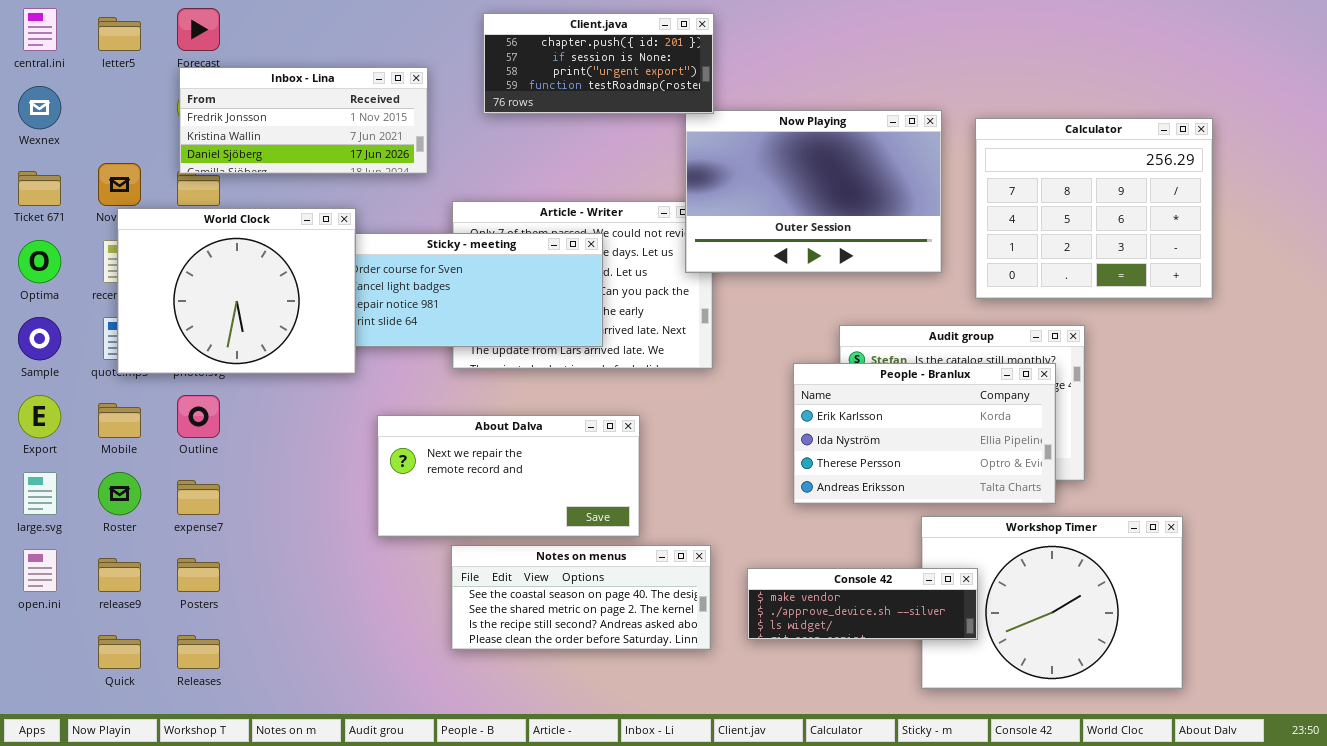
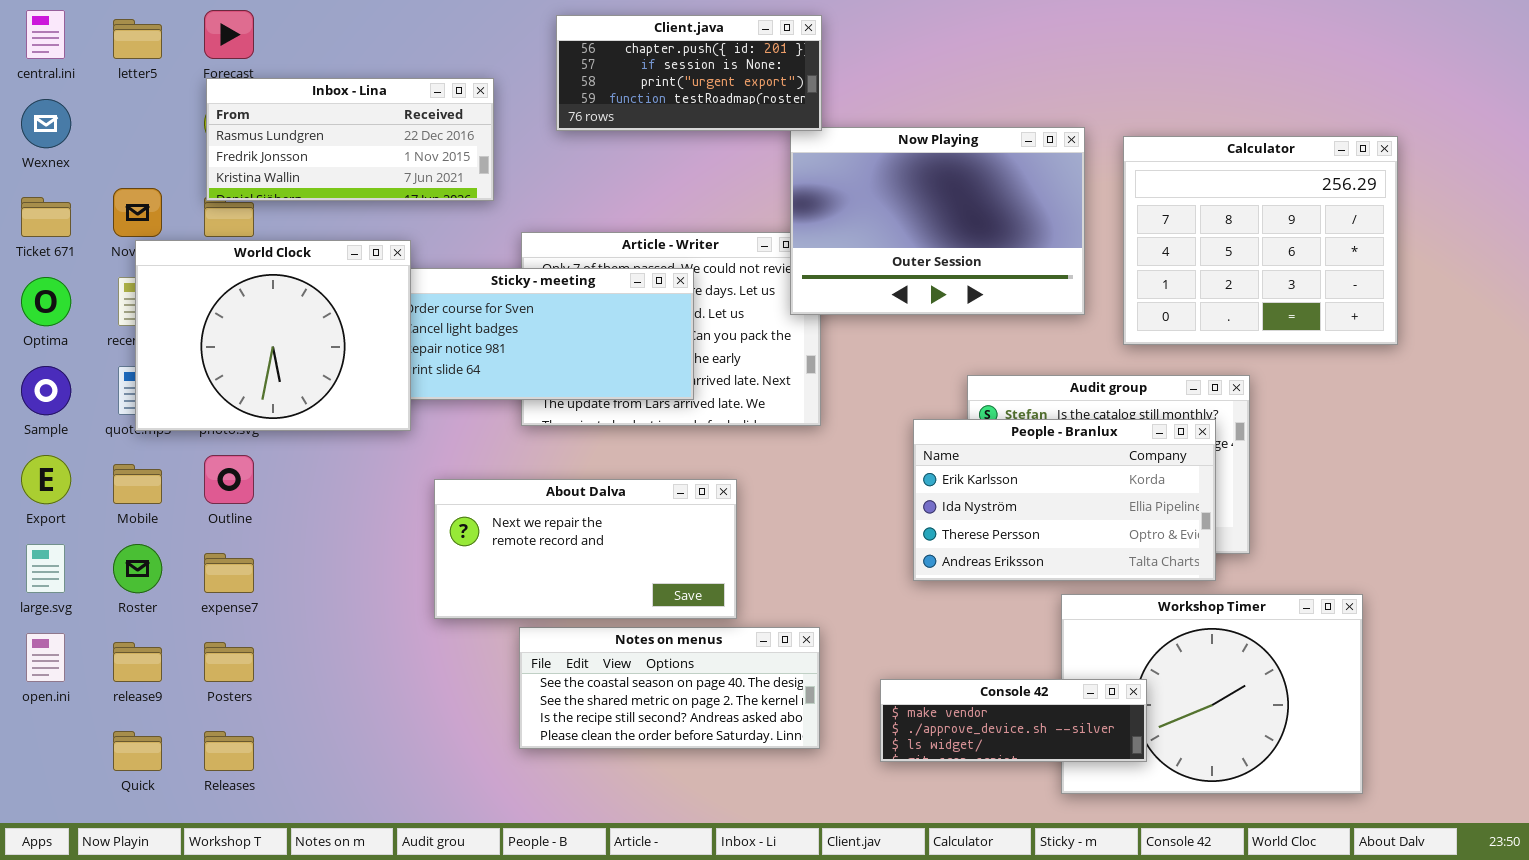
Inbox - Lina: [179,67,428,174] -> [206,78,494,201], scrolled up 1 row
Console 42: [747,568,978,640] -> [880,679,1147,762], moved

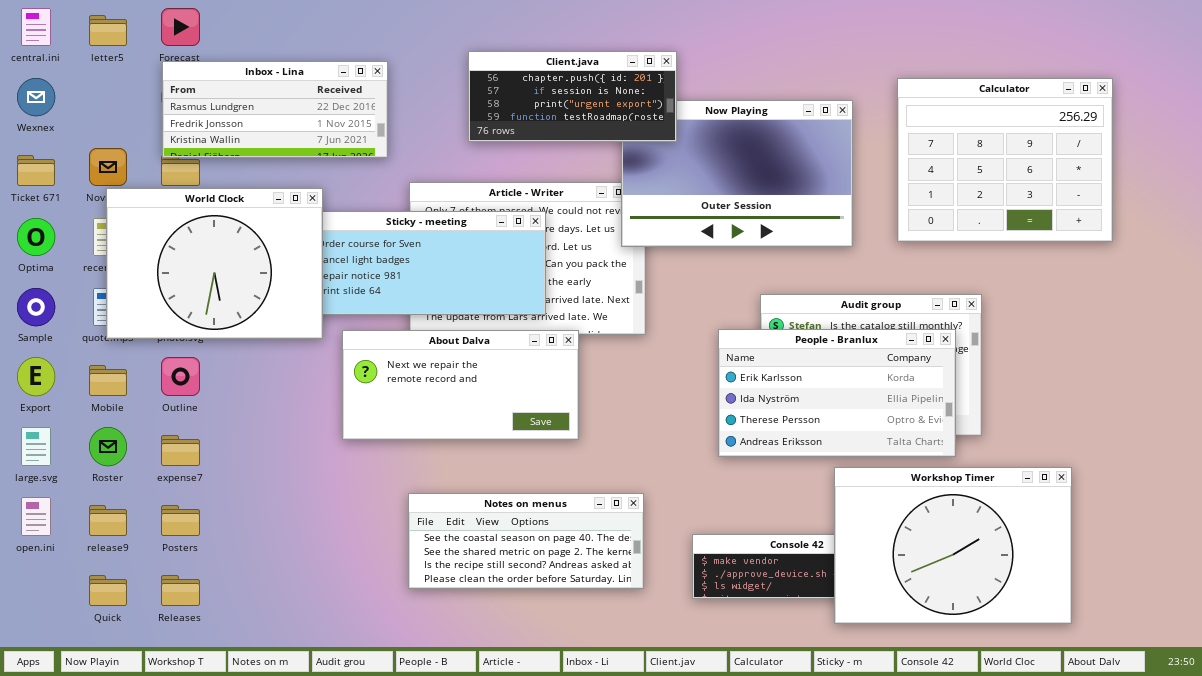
Client.java: [556,15,822,131] -> [468,51,677,142], moved
Calculator: [1123,136,1398,345] -> [897,78,1113,242], moved
About Dalva: [434,479,737,619] -> [342,330,579,440], moved
Workshop Timer: [1061,594,1363,794] -> [834,467,1072,624], raised

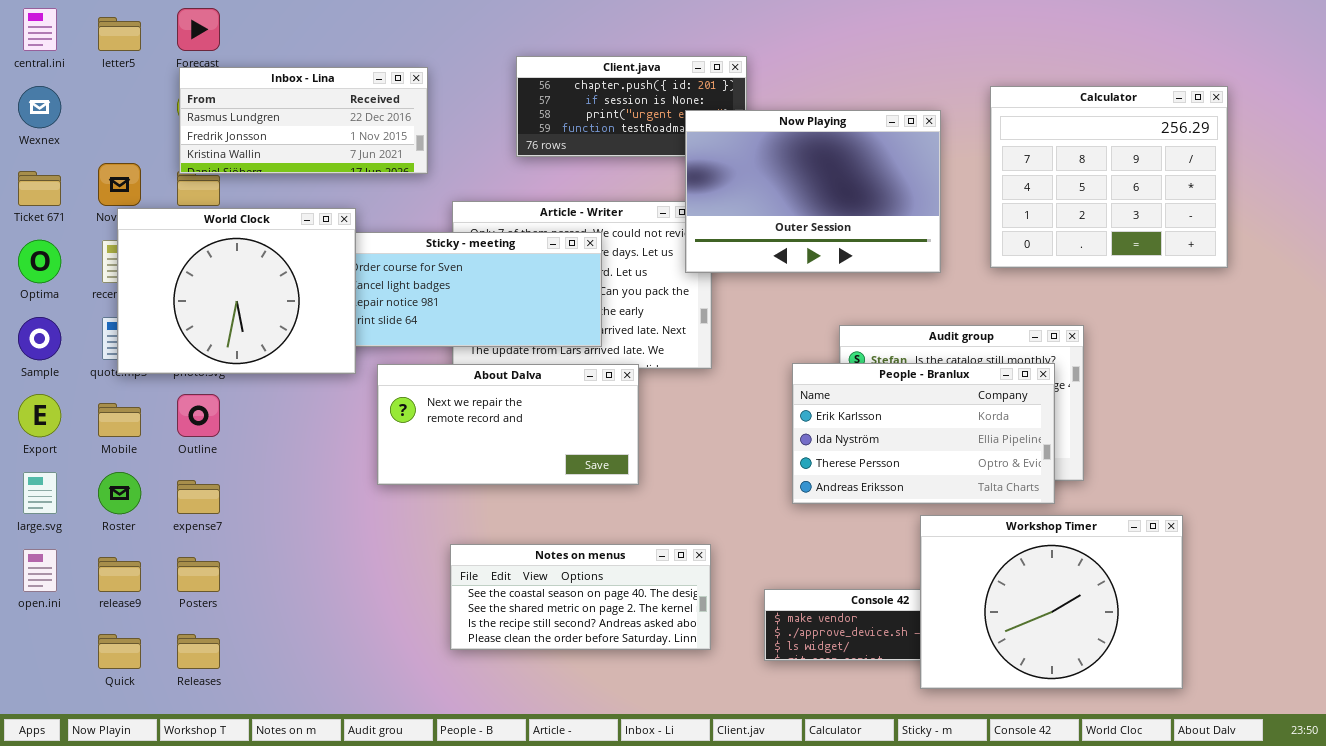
Now Playing: [621,100,853,247] -> [685,110,941,273], raised

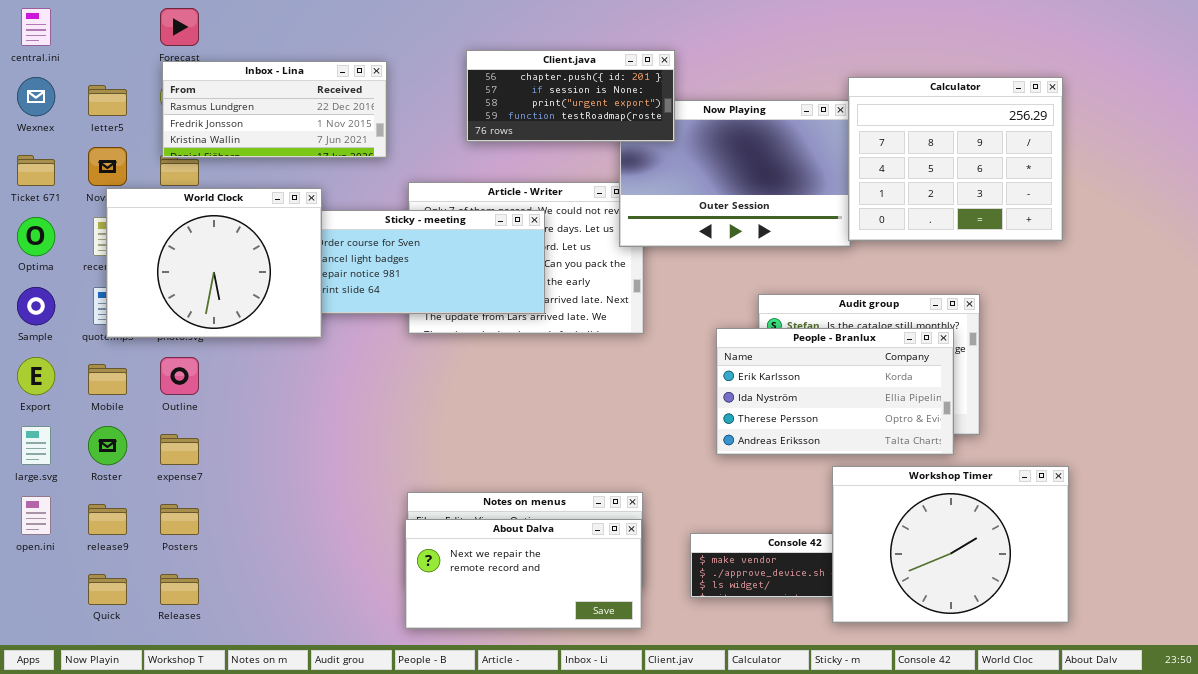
letter5: [98,17,141,51] -> [88,85,127,116], moved
Client.java: [516,56,747,157] -> [466,50,675,142], raised
Calculator: [990,86,1228,268] -> [848,77,1063,241], moved
About Dalva: [377,364,639,485] -> [405,519,642,629], moved

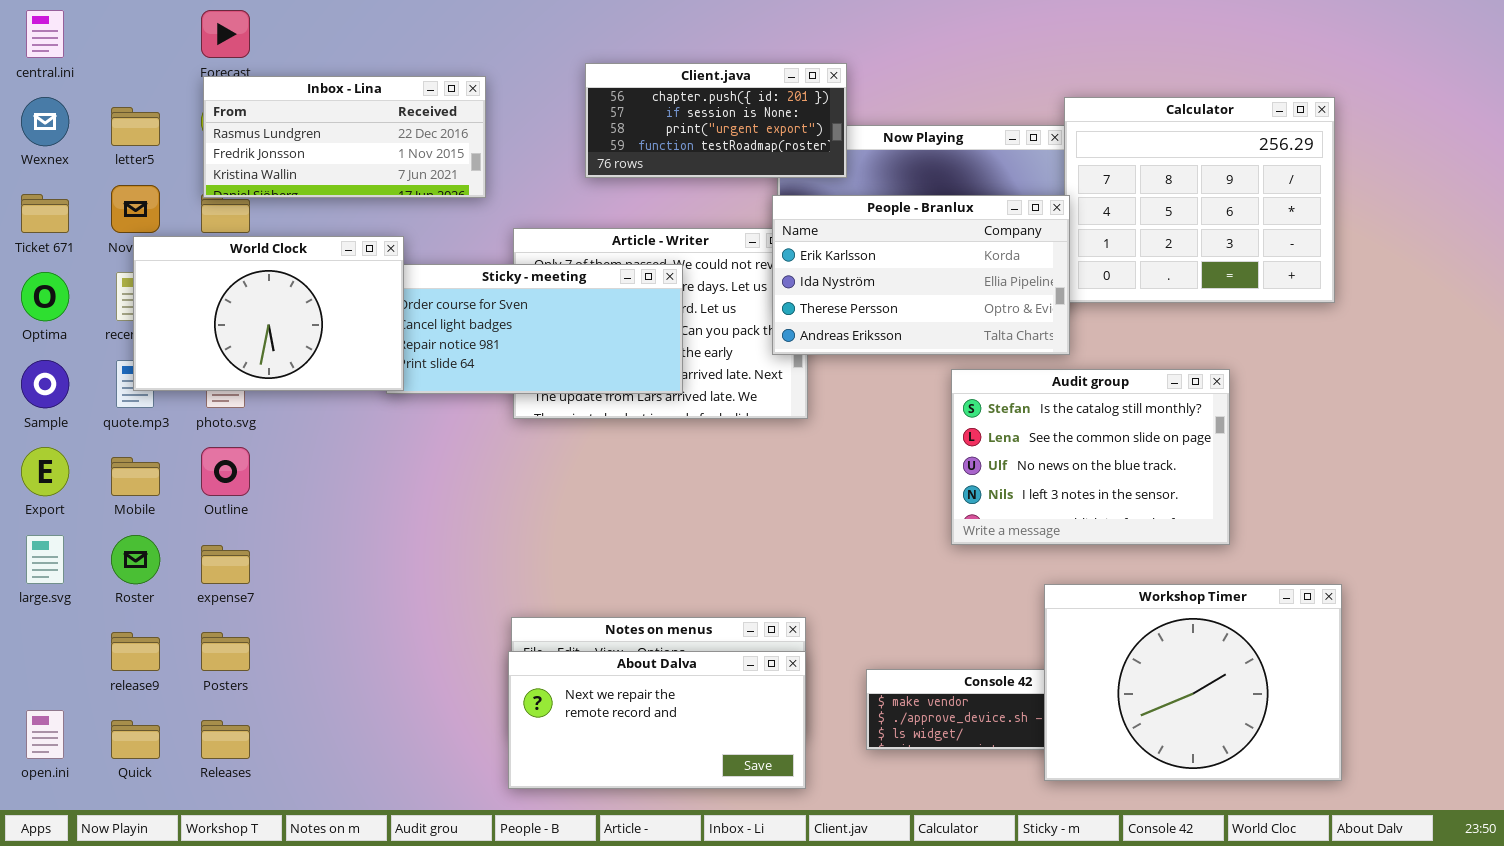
World Clock: [106,188,322,338] -> [133,236,404,391], resized
People - Branlux: [716,328,954,455] -> [772,195,1070,355], moved
open.ini: [21,496,51,535] -> [26,710,64,759], moved

